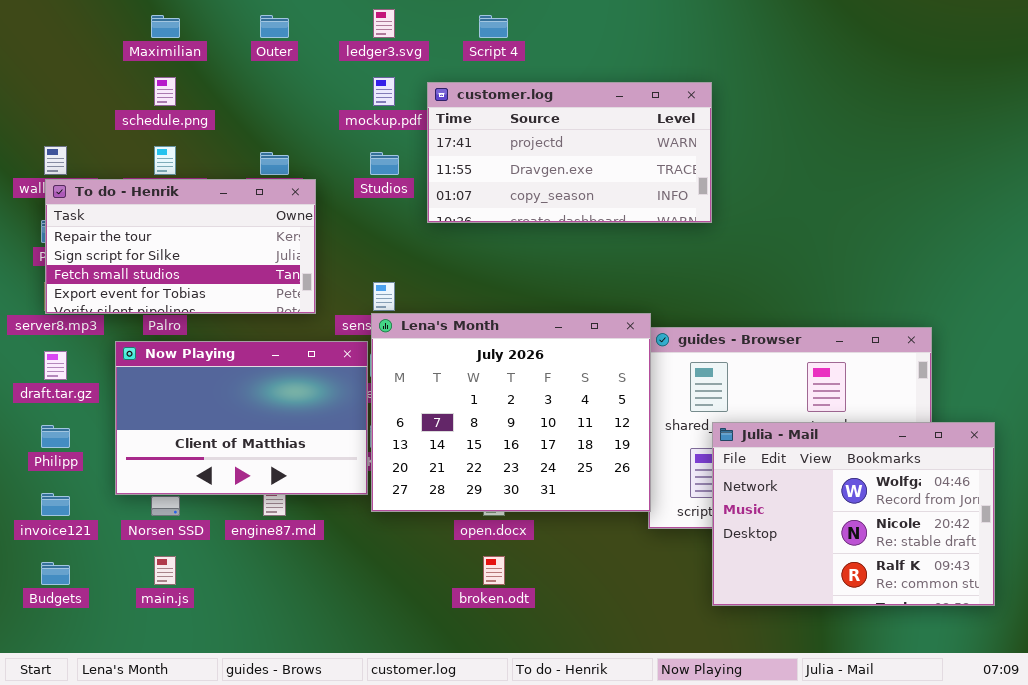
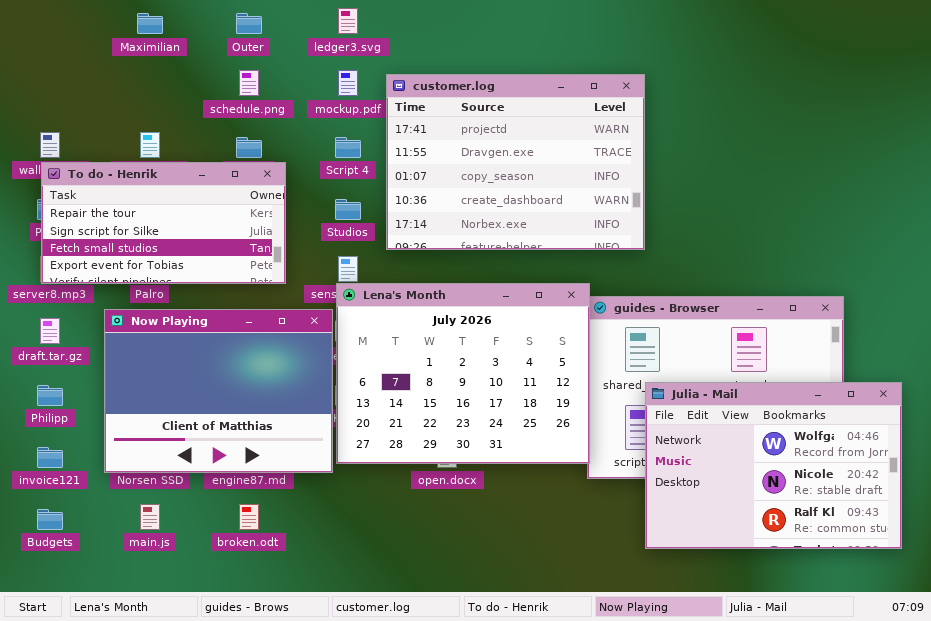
Script 4: [479,15,508,38] -> [335,137,361,158], moved
schedule.png: [154,77,176,106] -> [239,70,259,96], moved
customer.log: [427,82,712,223] -> [386,74,645,250], resized
Studios: [370,152,399,175] -> [335,199,361,220], moved
Now Playing: [115,341,368,495] -> [104,309,333,473], resized
broken.odt: [483,556,505,585] -> [239,504,259,530], moved

